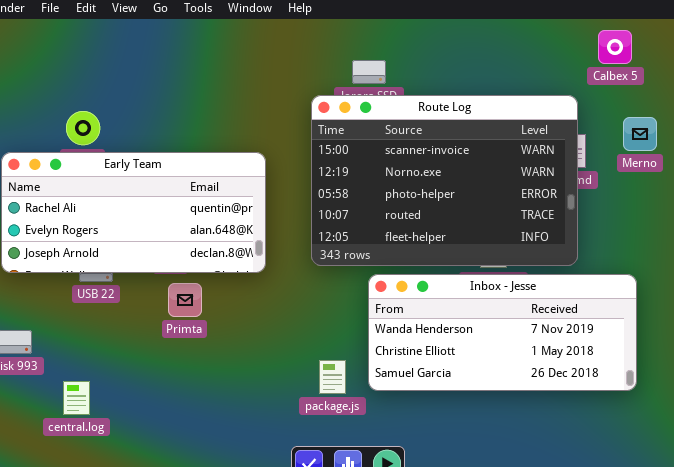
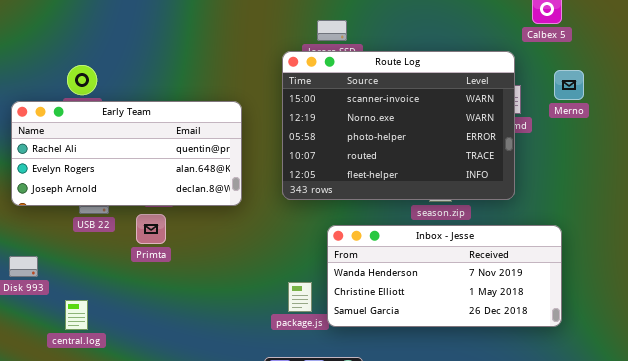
Inbox - Jesse: [368,274,637,391] -> [327,225,562,327], moved
Primta: [168,283,202,317] -> [136,214,166,244], moved

